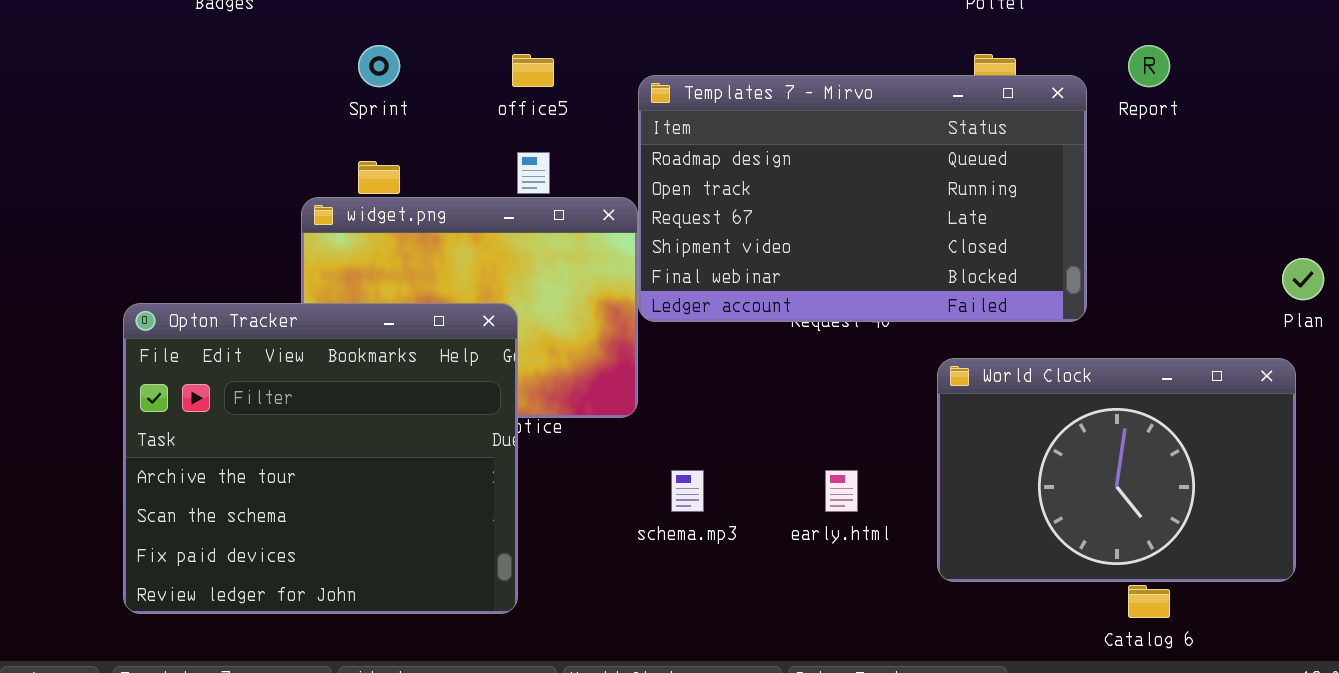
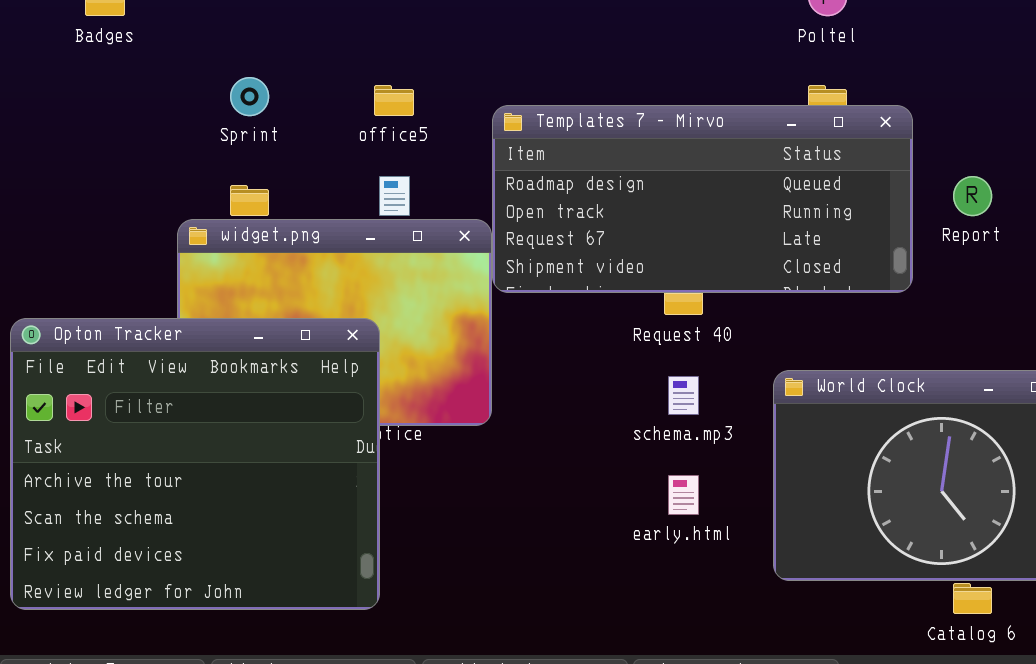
Report: [1128,45,1170,87] -> [953,176,992,216], moved
Templates 7 - Mirvo: [638,75,1087,322] -> [492,105,913,293], resized
schema.mp3: [671,470,704,512] -> [668,376,699,415], moved

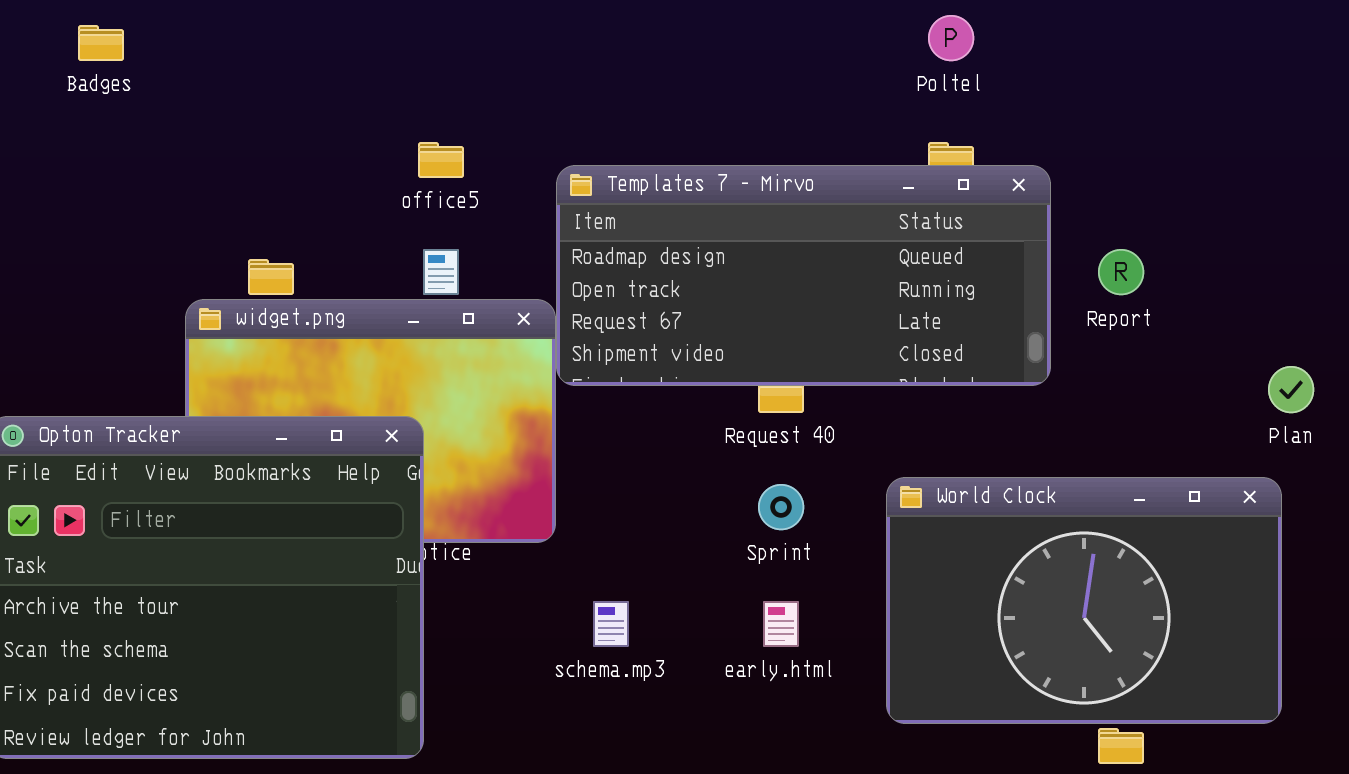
Sprint: [230,77,269,116] -> [758,484,804,530], moved
schema.mp3: [668,376,699,415] -> [593,601,629,647], moved

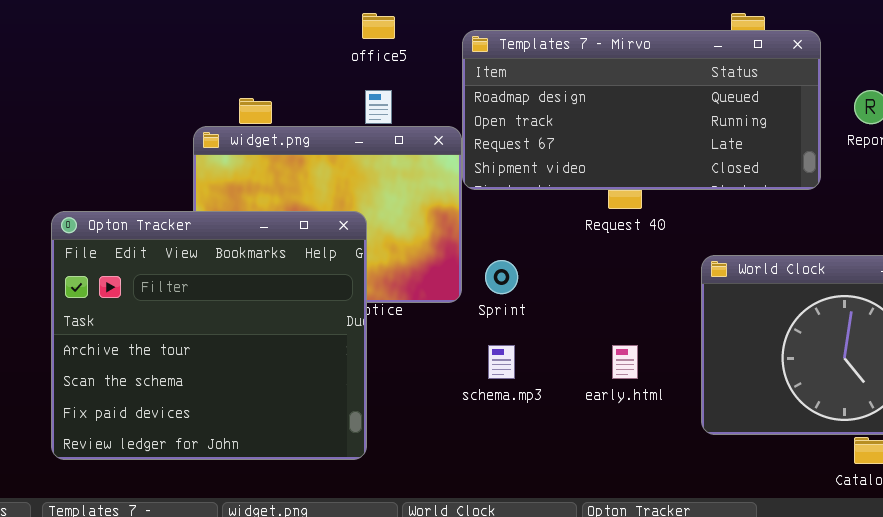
Sprint: [758,484,804,530] -> [485,260,518,294], moved

